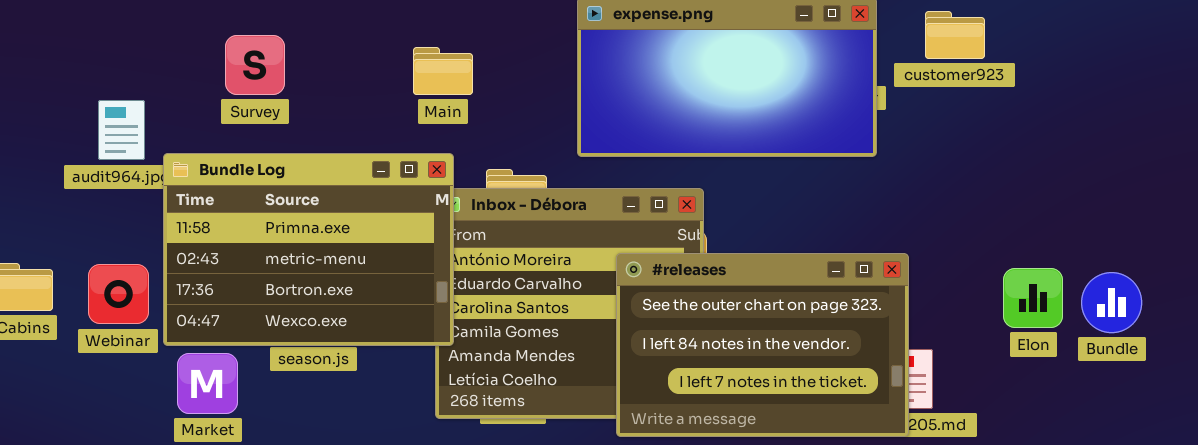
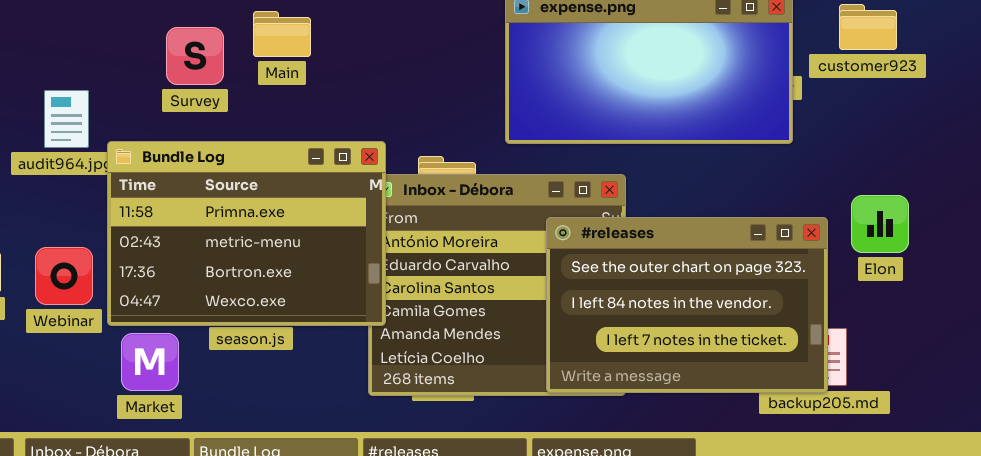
Main: [413,47,473,95] -> [253,11,311,57], moved
#releases: [616,253,909,437] -> [546,217,828,393], moved
Elon: [1003,268,1063,328] -> [851,195,909,253], moved

